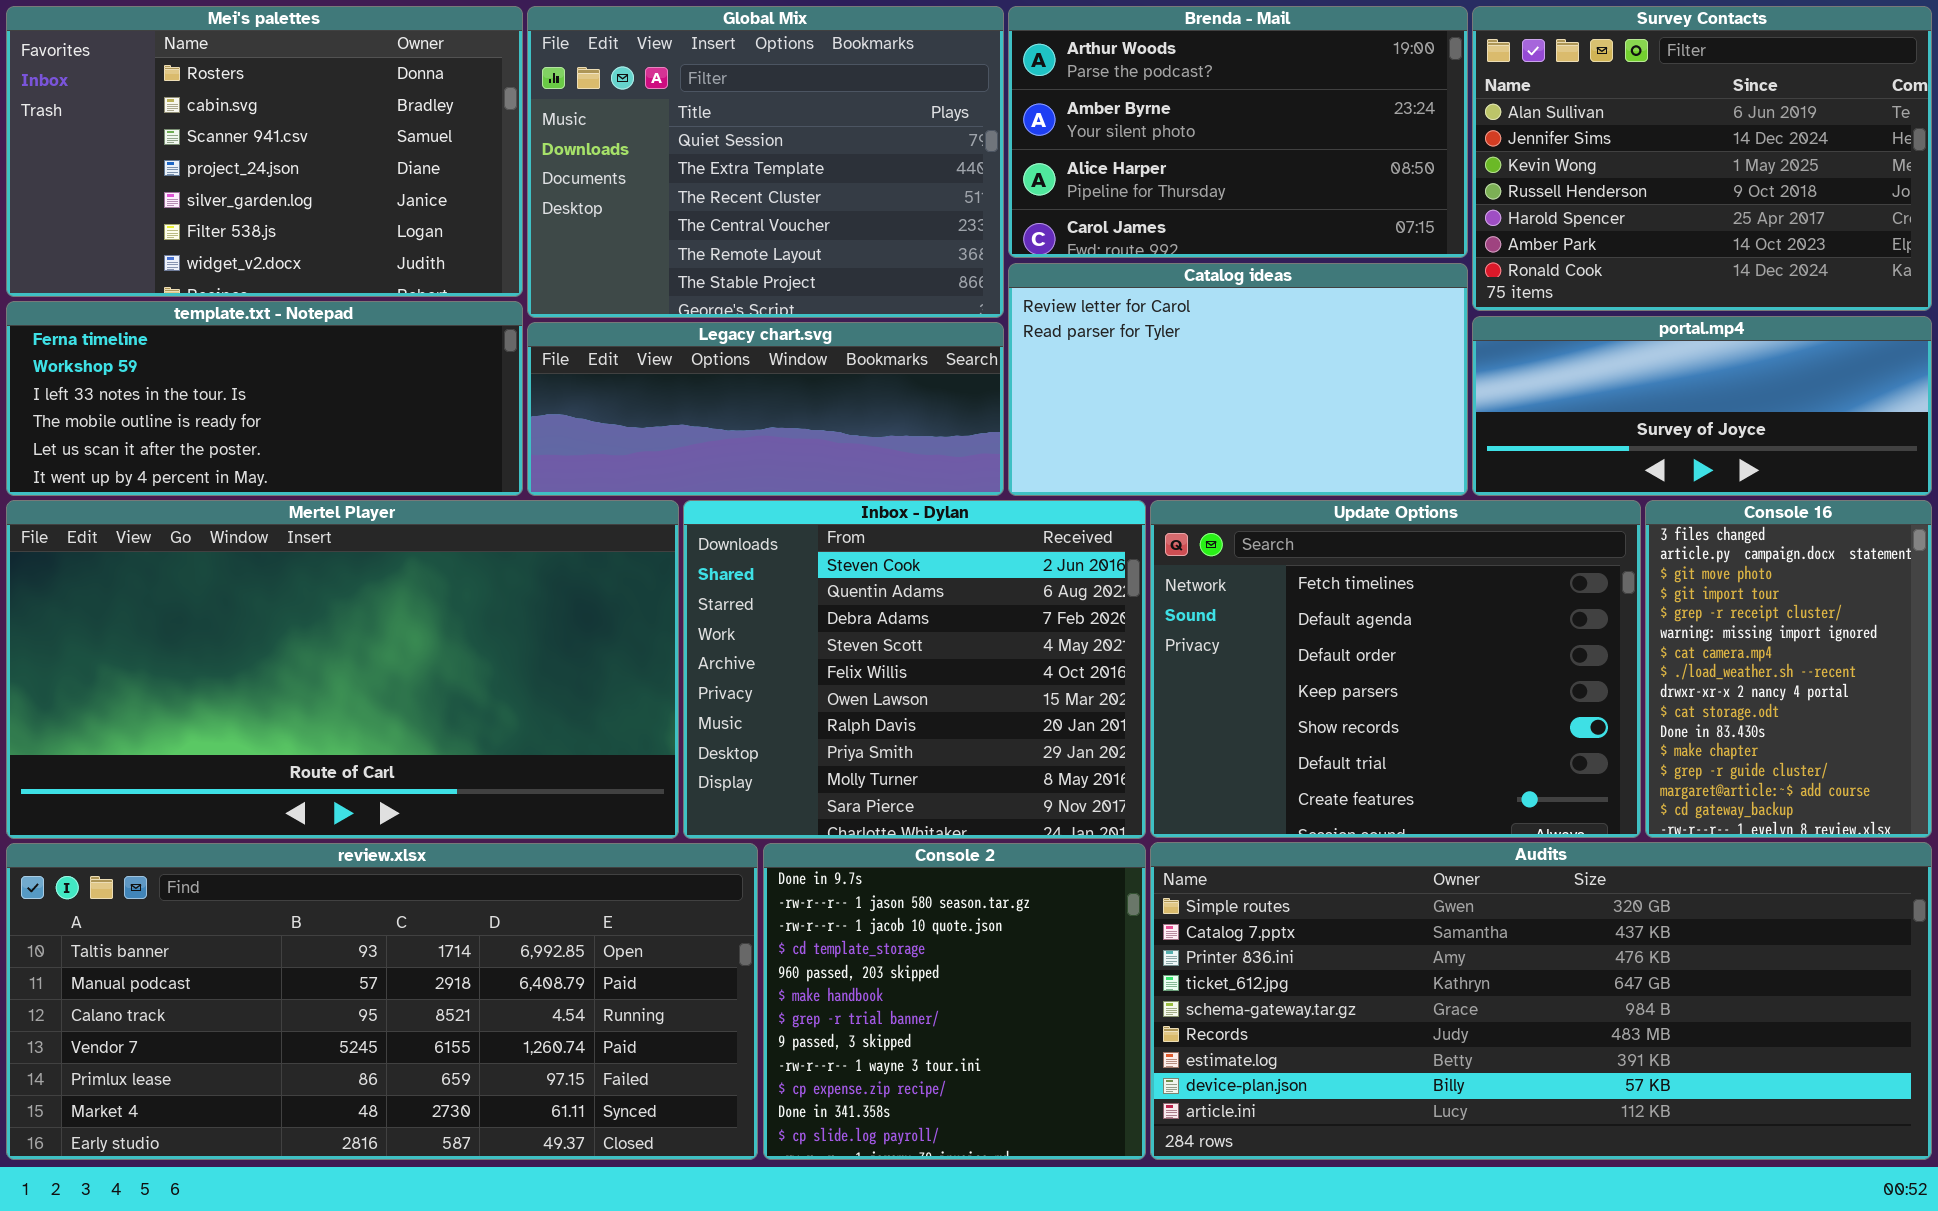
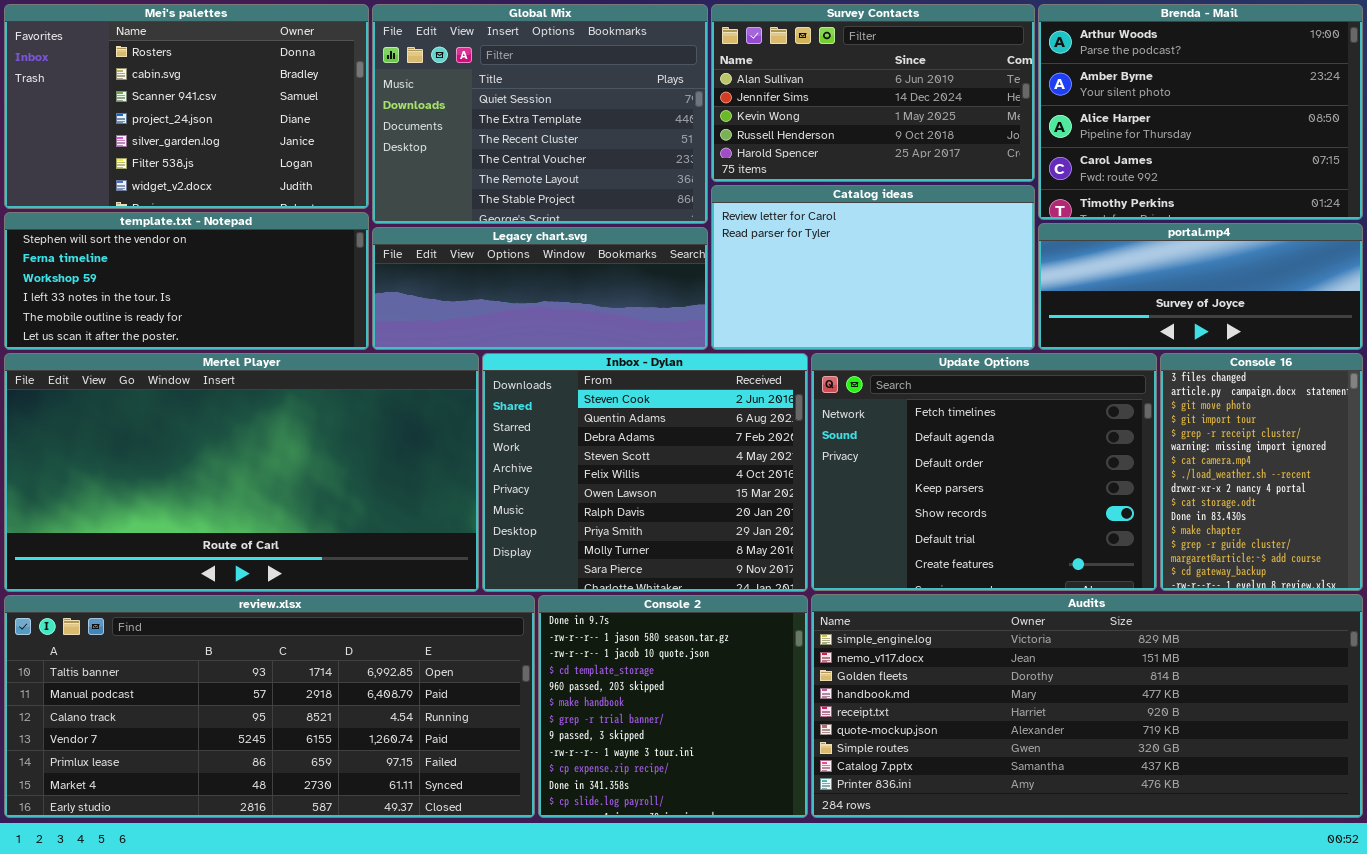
Brenda - Mail: [1008,6,1468,258] -> [1038,4,1363,220], moved, resized
Survey Contacts: [1472,6,1932,311] -> [711,4,1035,182], moved, resized
template.txt - Notepad: [6,301,523,496] -> [4,212,369,350], scrolled up 1 row
Audits: [1150,842,1932,1160] -> [811,594,1363,818], scrolled up 6 rows

